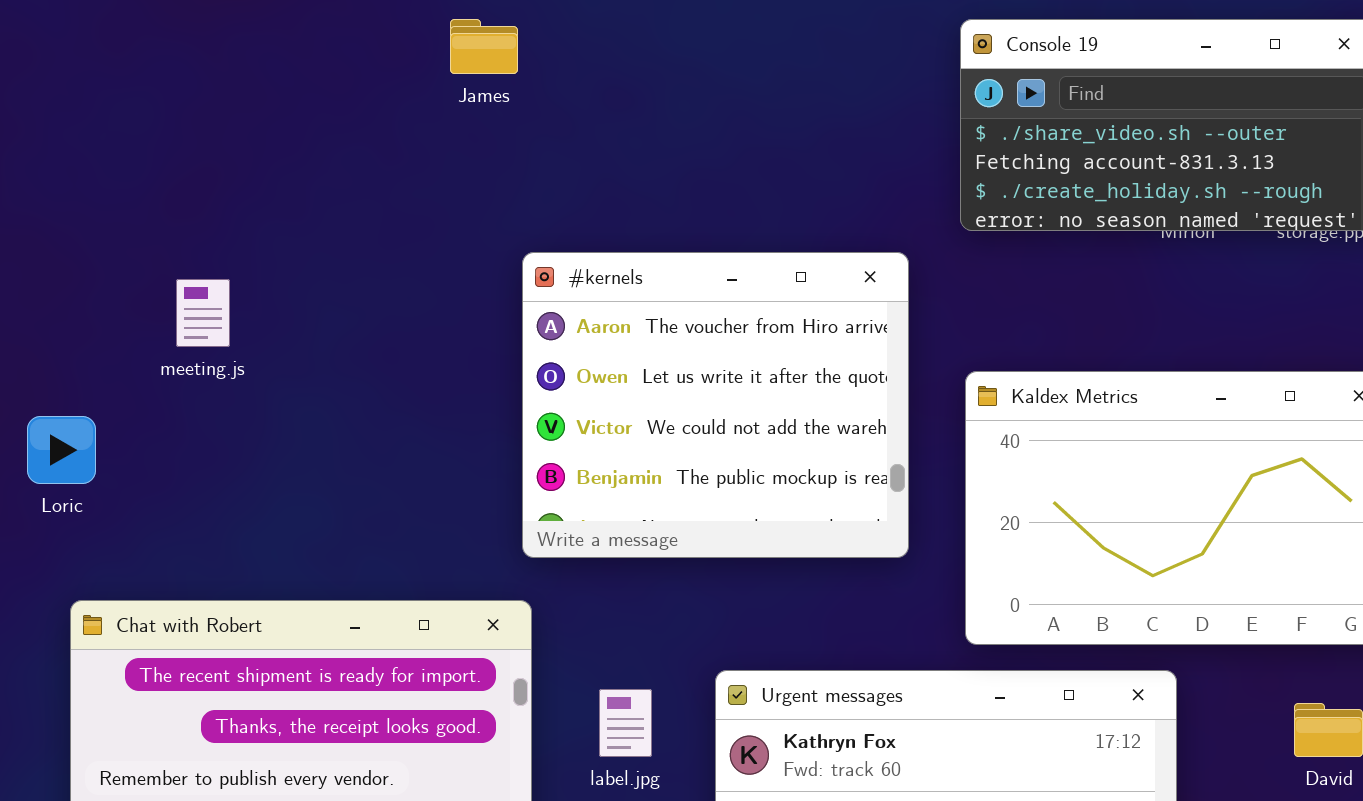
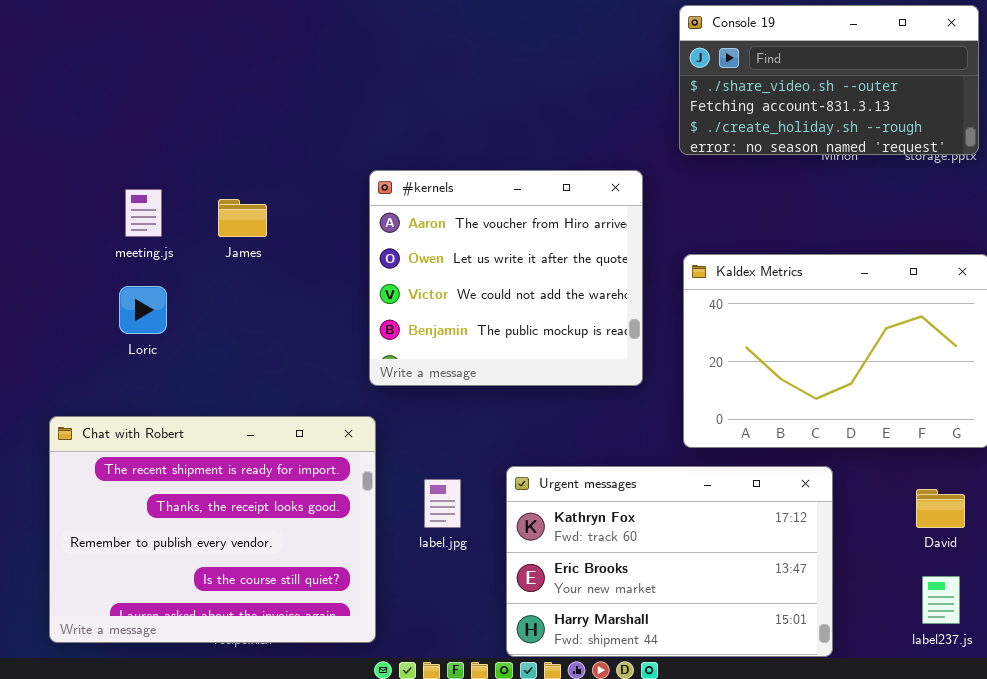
James: [450,19,518,74] -> [218,199,267,237], moved
Loric: [27,416,96,484] -> [119,286,167,334], moved

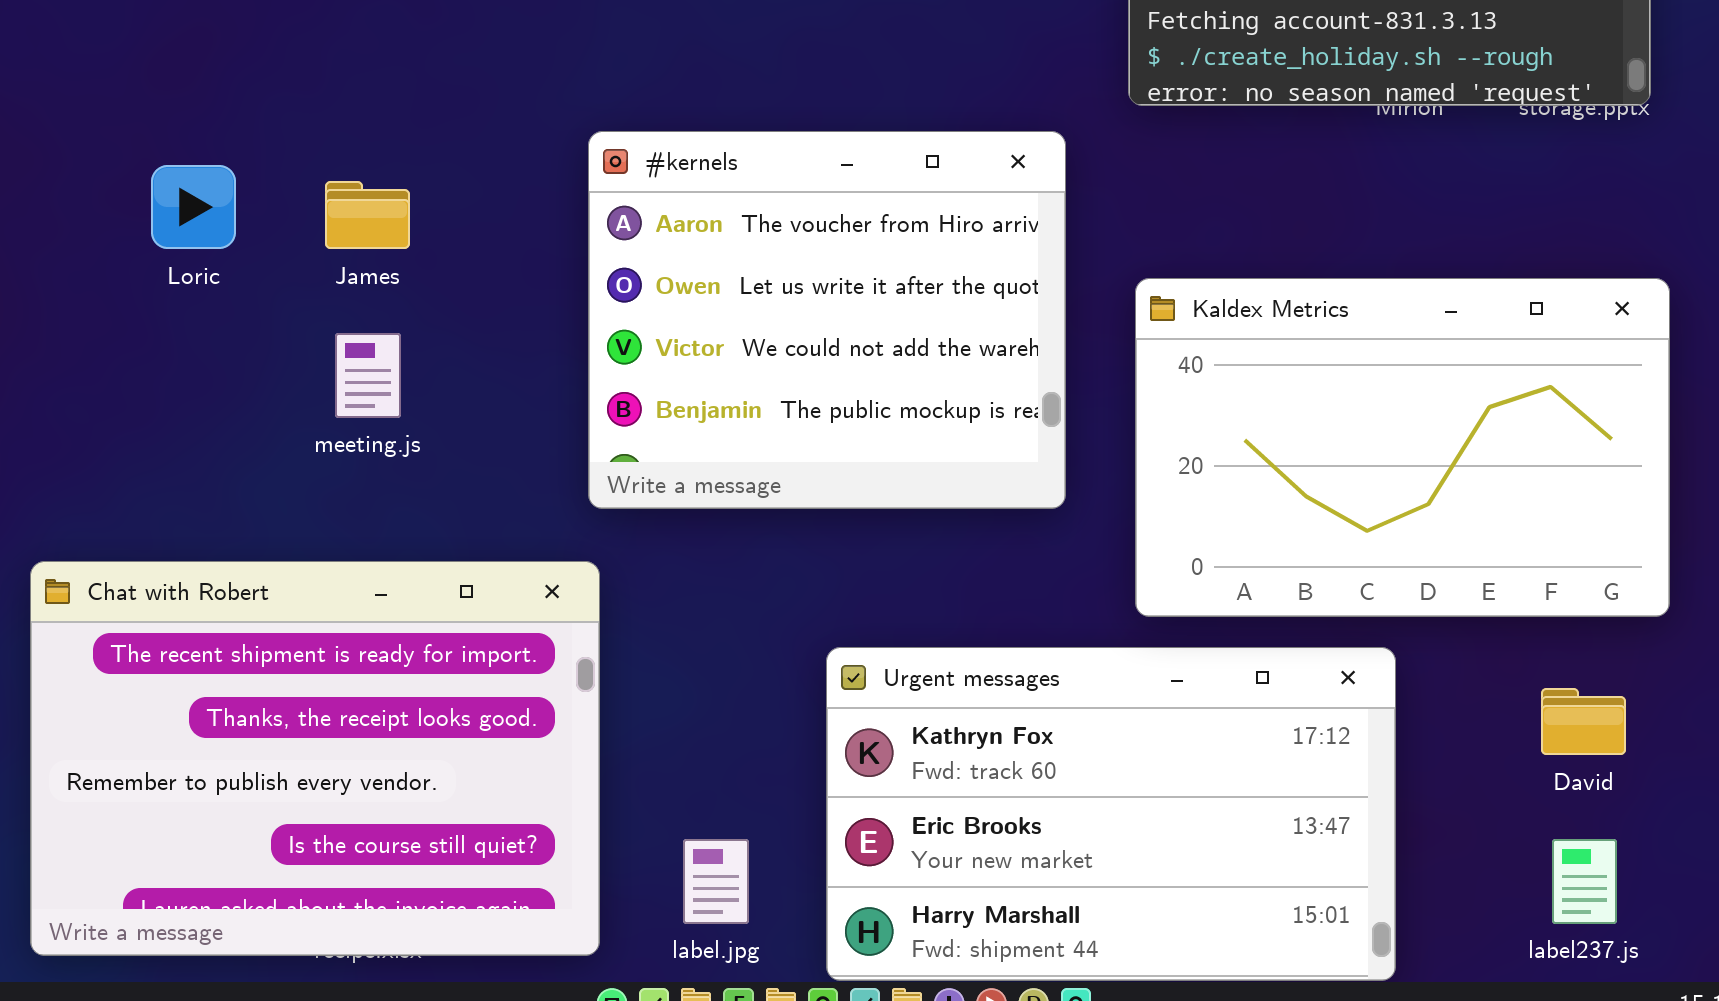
meeting.js: [125,189,162,237] -> [335,333,401,418], moved
Loric: [119,286,167,334] -> [151,165,236,249], moved
label.jpg: [424,479,461,528] -> [683,839,749,924], moved

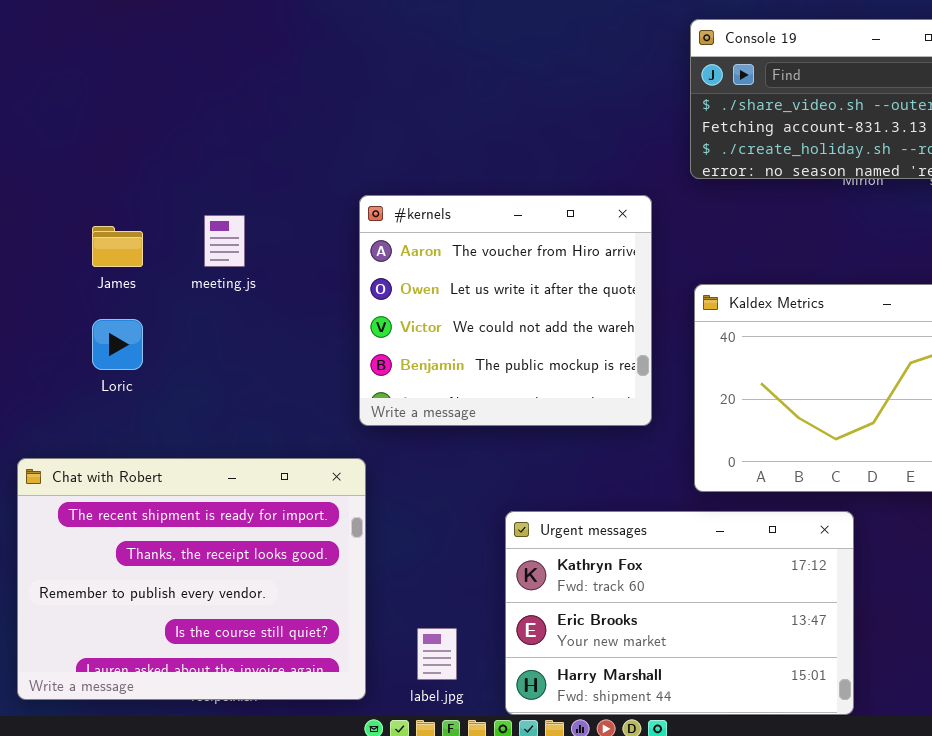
Loric: [151,165,236,249] -> [92,319,143,370], moved
James: [325,181,410,249] -> [92,226,143,267], moved
meeting.js: [335,333,401,418] -> [204,215,245,267], moved

